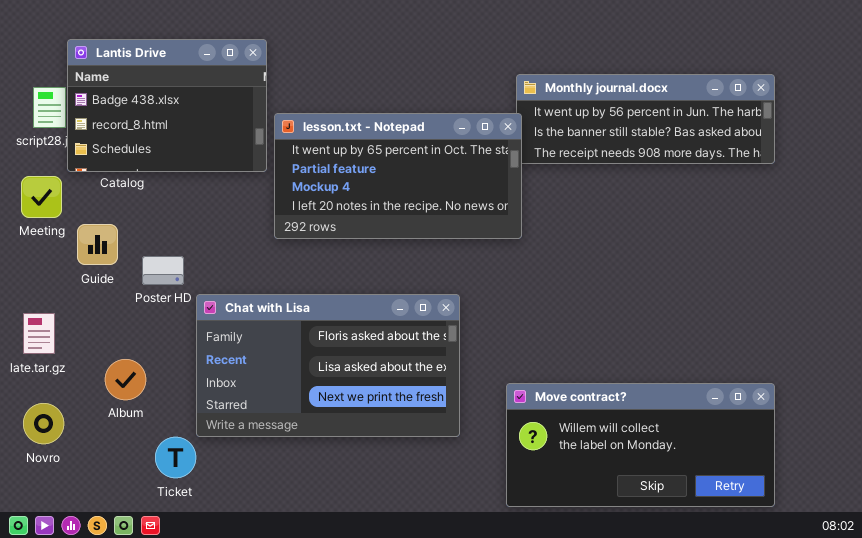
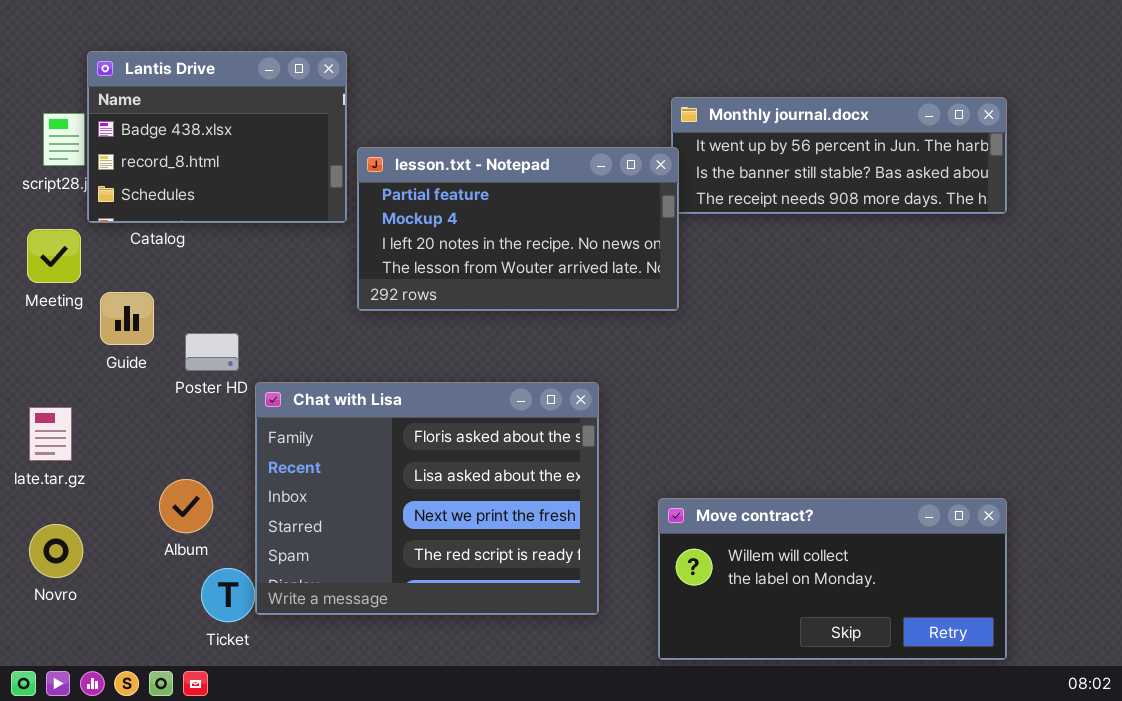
lesson.txt - Notepad: [274,113,522,239] -> [357,147,679,311], scrolled down 1 row
Chat with Lisa: [196,294,460,437] -> [255,382,599,615], resized
Album: [105,359,146,400] -> [159,479,213,533], moved

